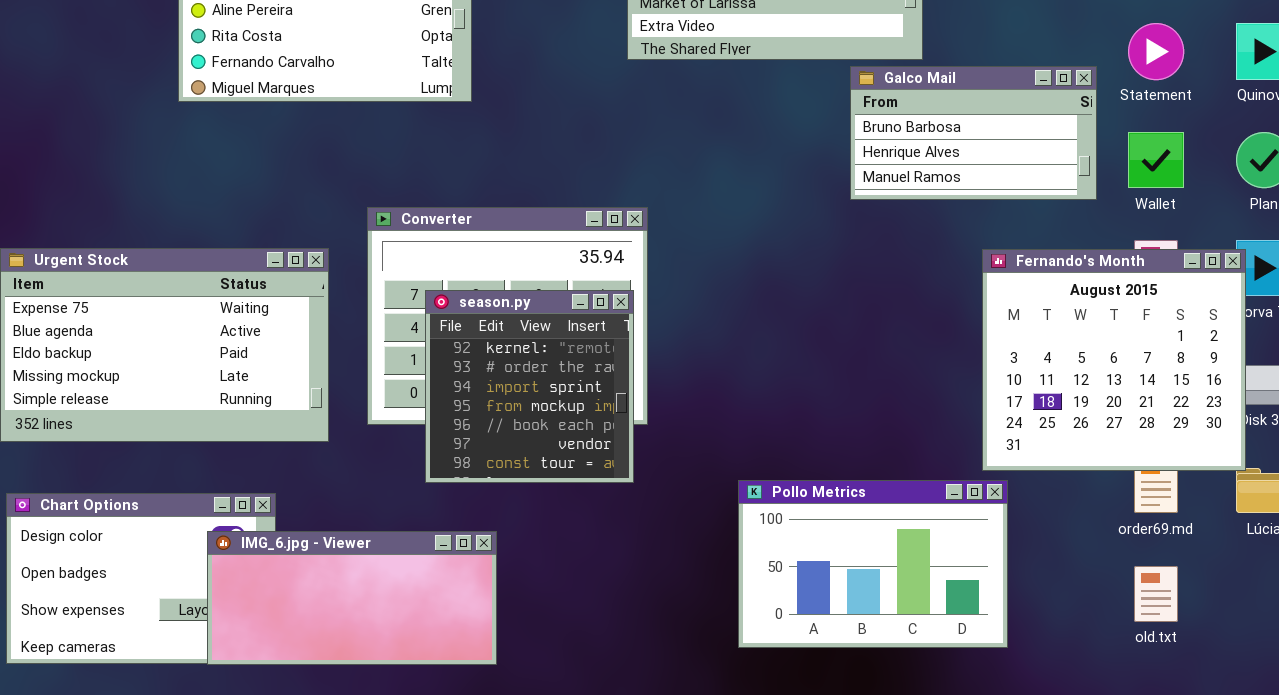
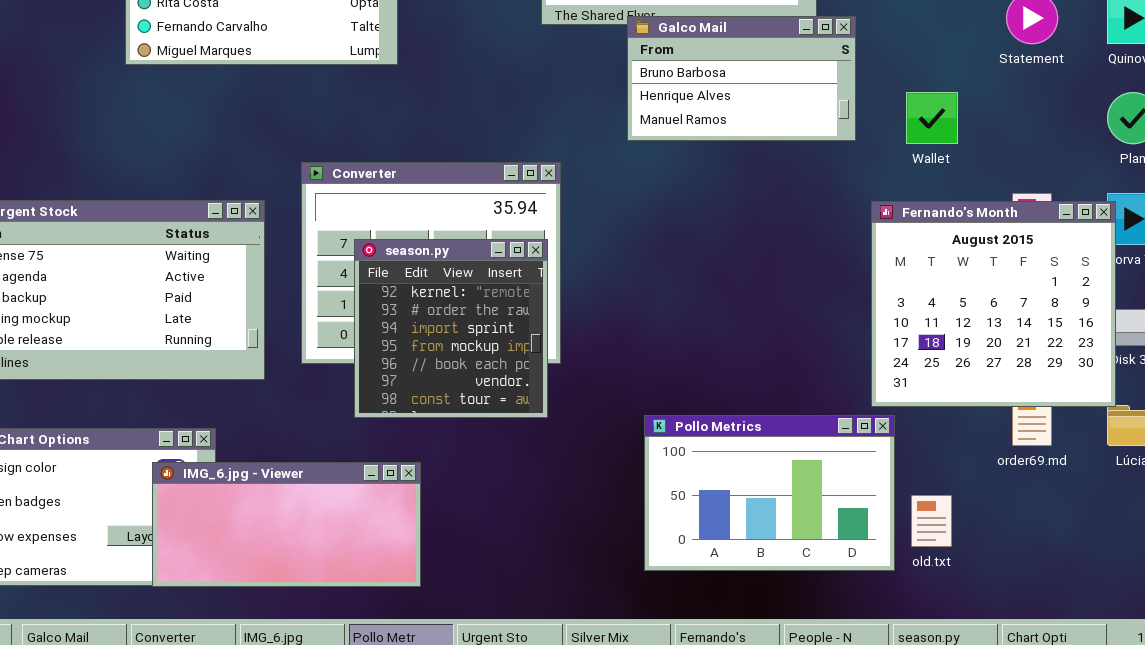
Galco Mail: [850,66,1097,200] -> [627,16,856,141], moved
Wallet: [1128,132,1184,188] -> [906,92,958,144], moved
old.txt: [1134,566,1178,622] -> [911,495,952,547], moved

